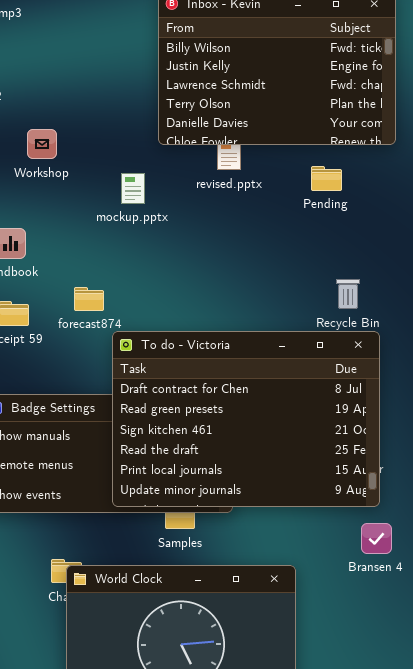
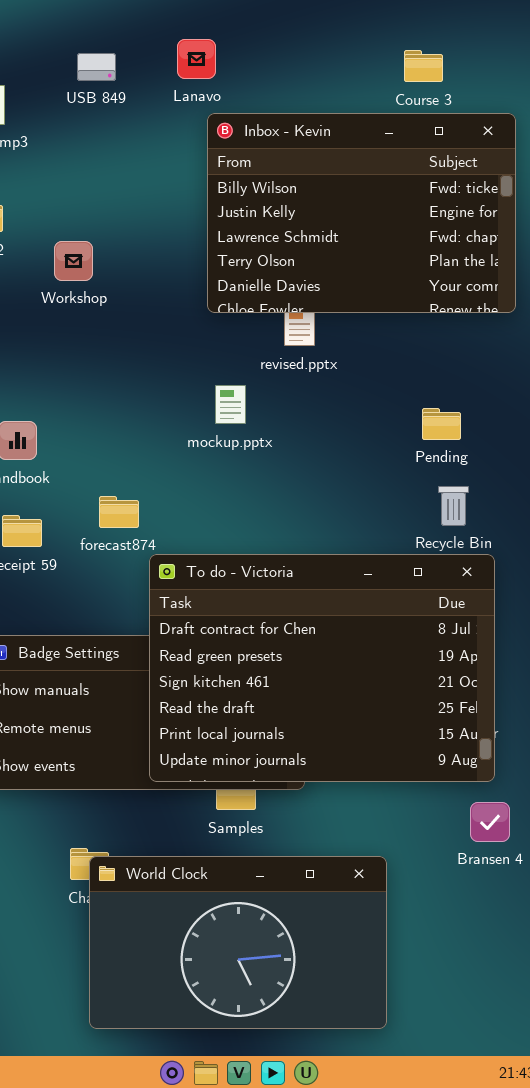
Workshop: [27,129,57,159] -> [54,241,93,281], moved
Pending: [311,166,342,191] -> [422,408,461,440], moved
mockup.pptx: [121,173,145,204] -> [215,385,246,424], moved

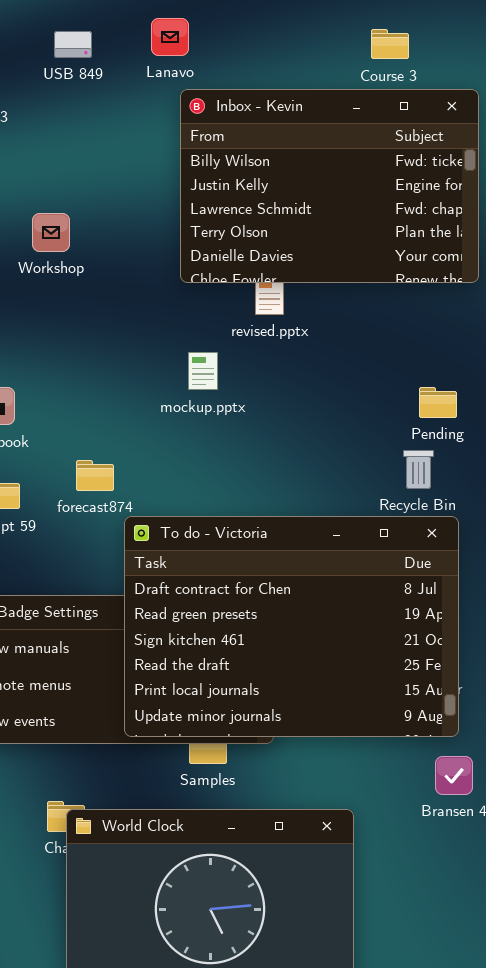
Pending: [422,408,461,440] -> [419,387,457,418], moved

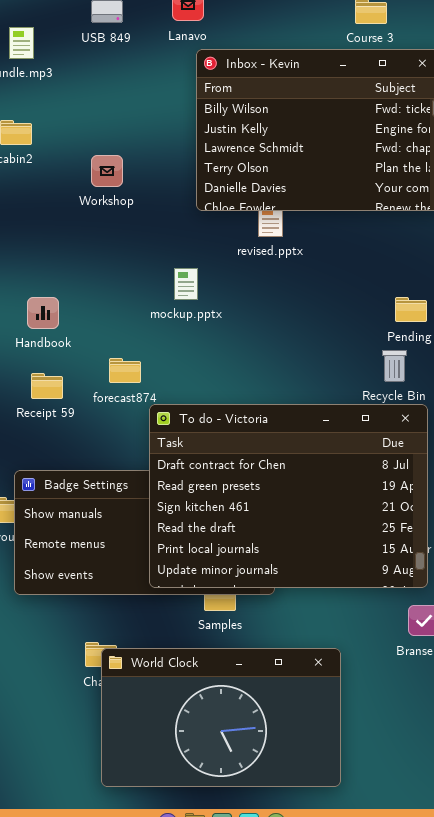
Workshop: [32,213,70,252] -> [91,155,123,187], moved
mockup.pptx: [188,352,218,390] -> [174,268,198,300], moved

